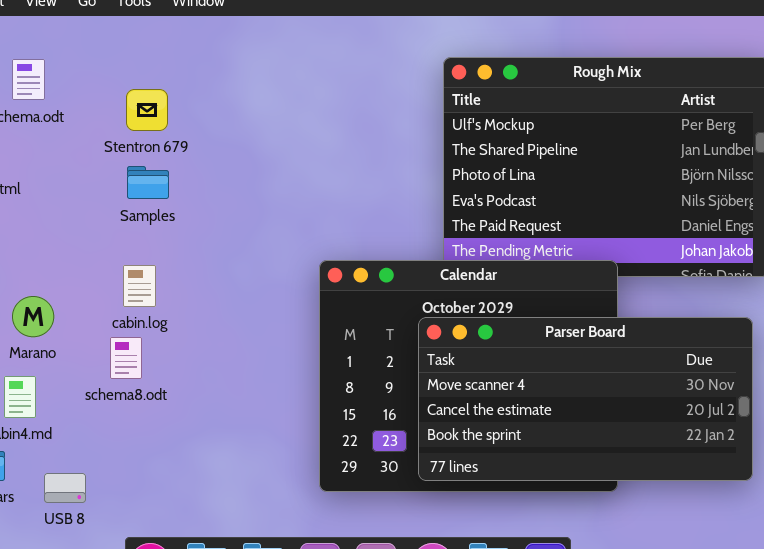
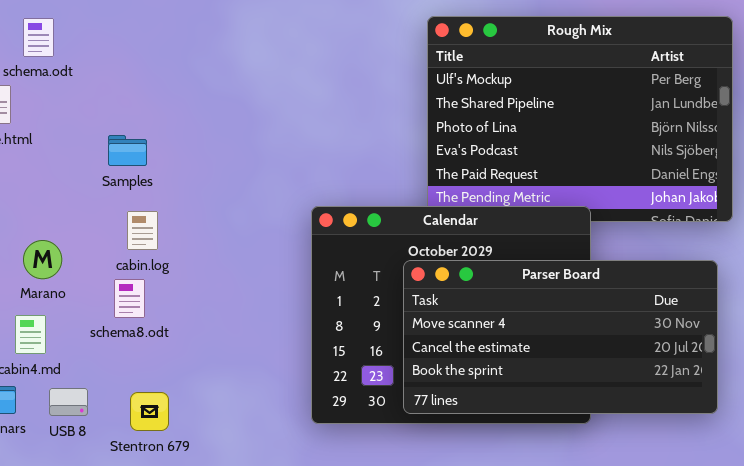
Stentron 679: [126,89,168,131] -> [130,392,169,431], moved
Samples: [127,166,169,199] -> [108,135,147,166], moved
USB 8: [44,473,86,503] -> [49,388,88,416], moved

